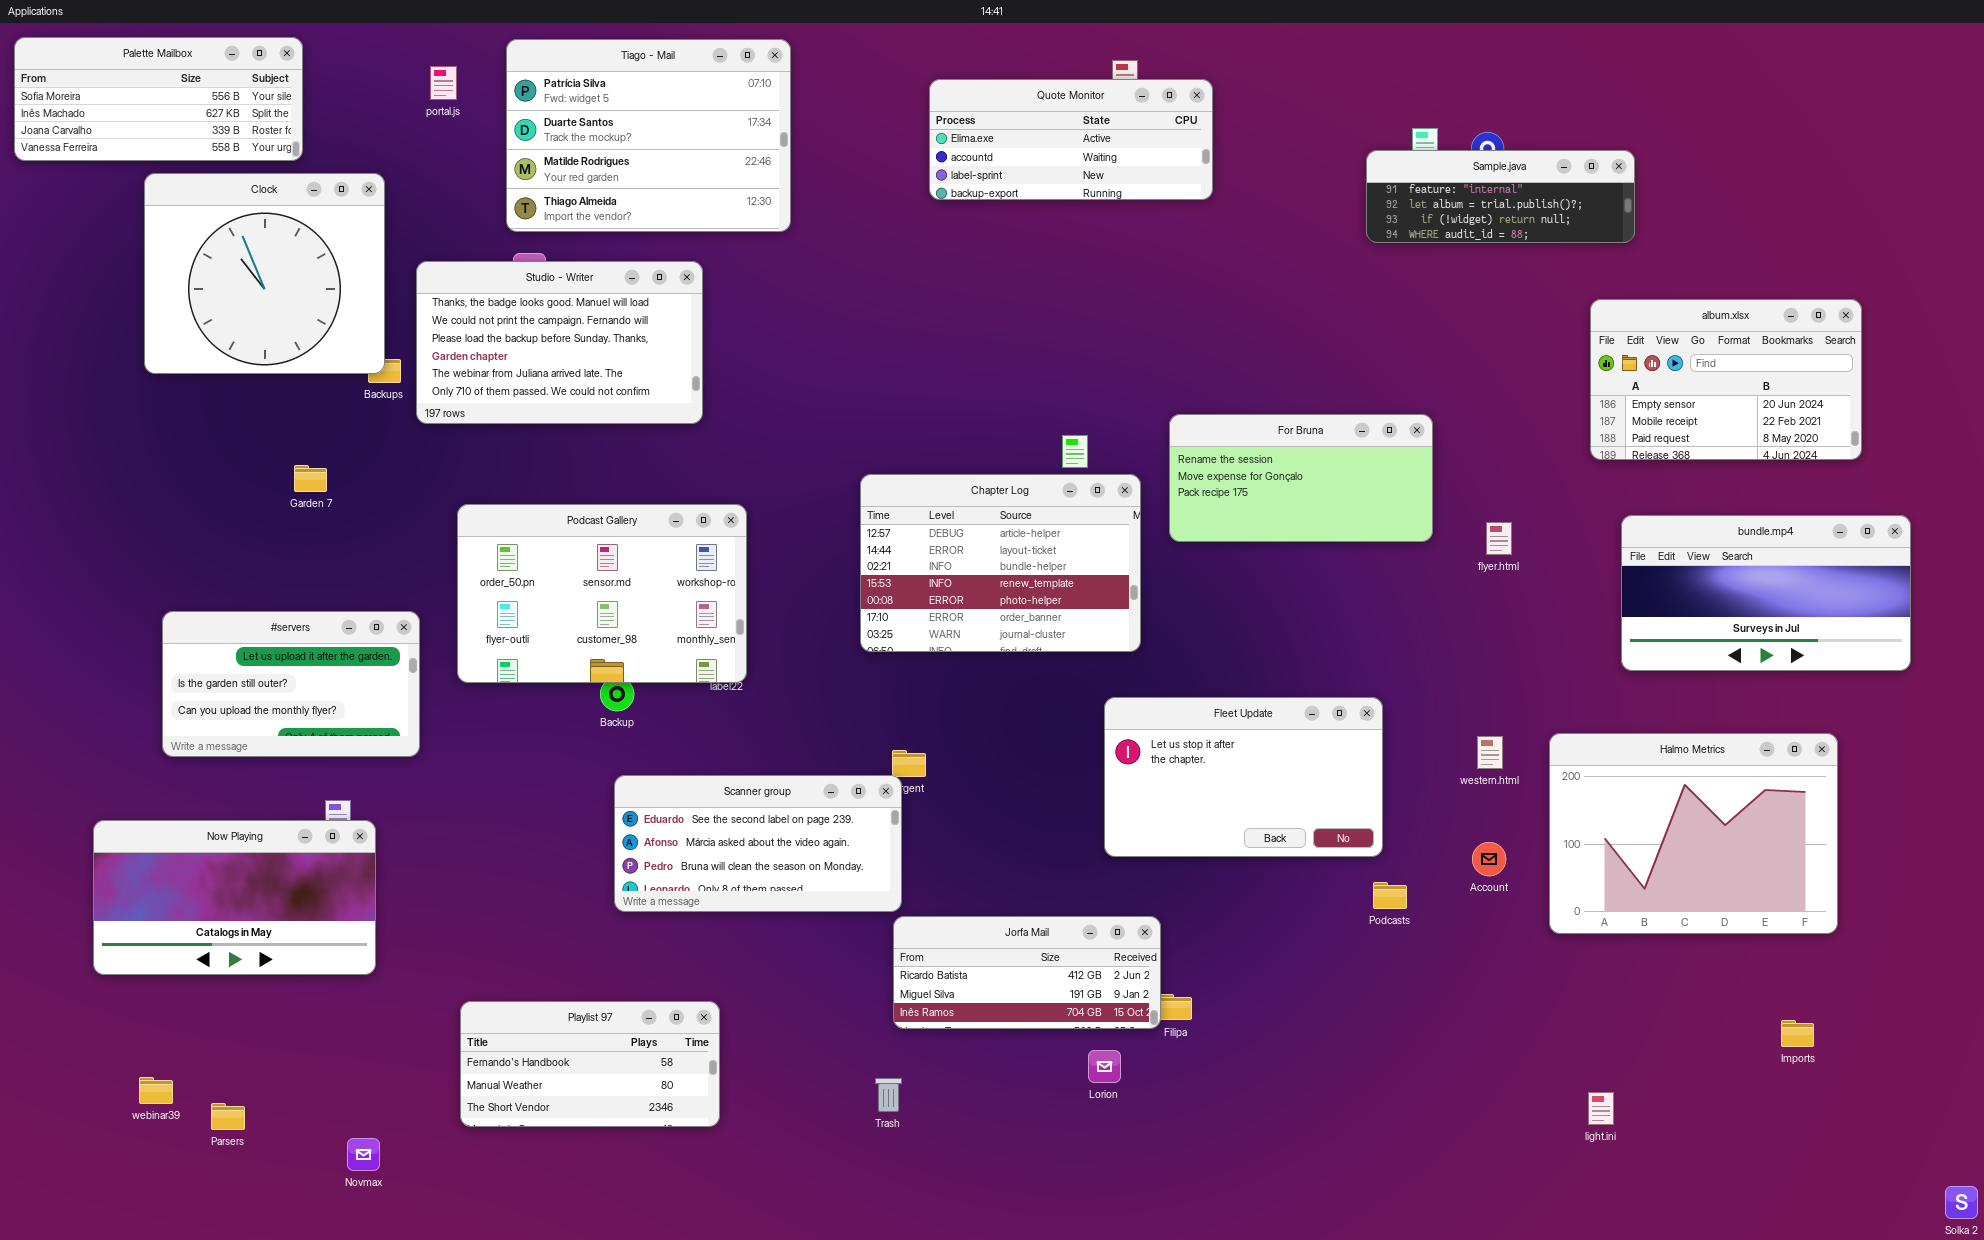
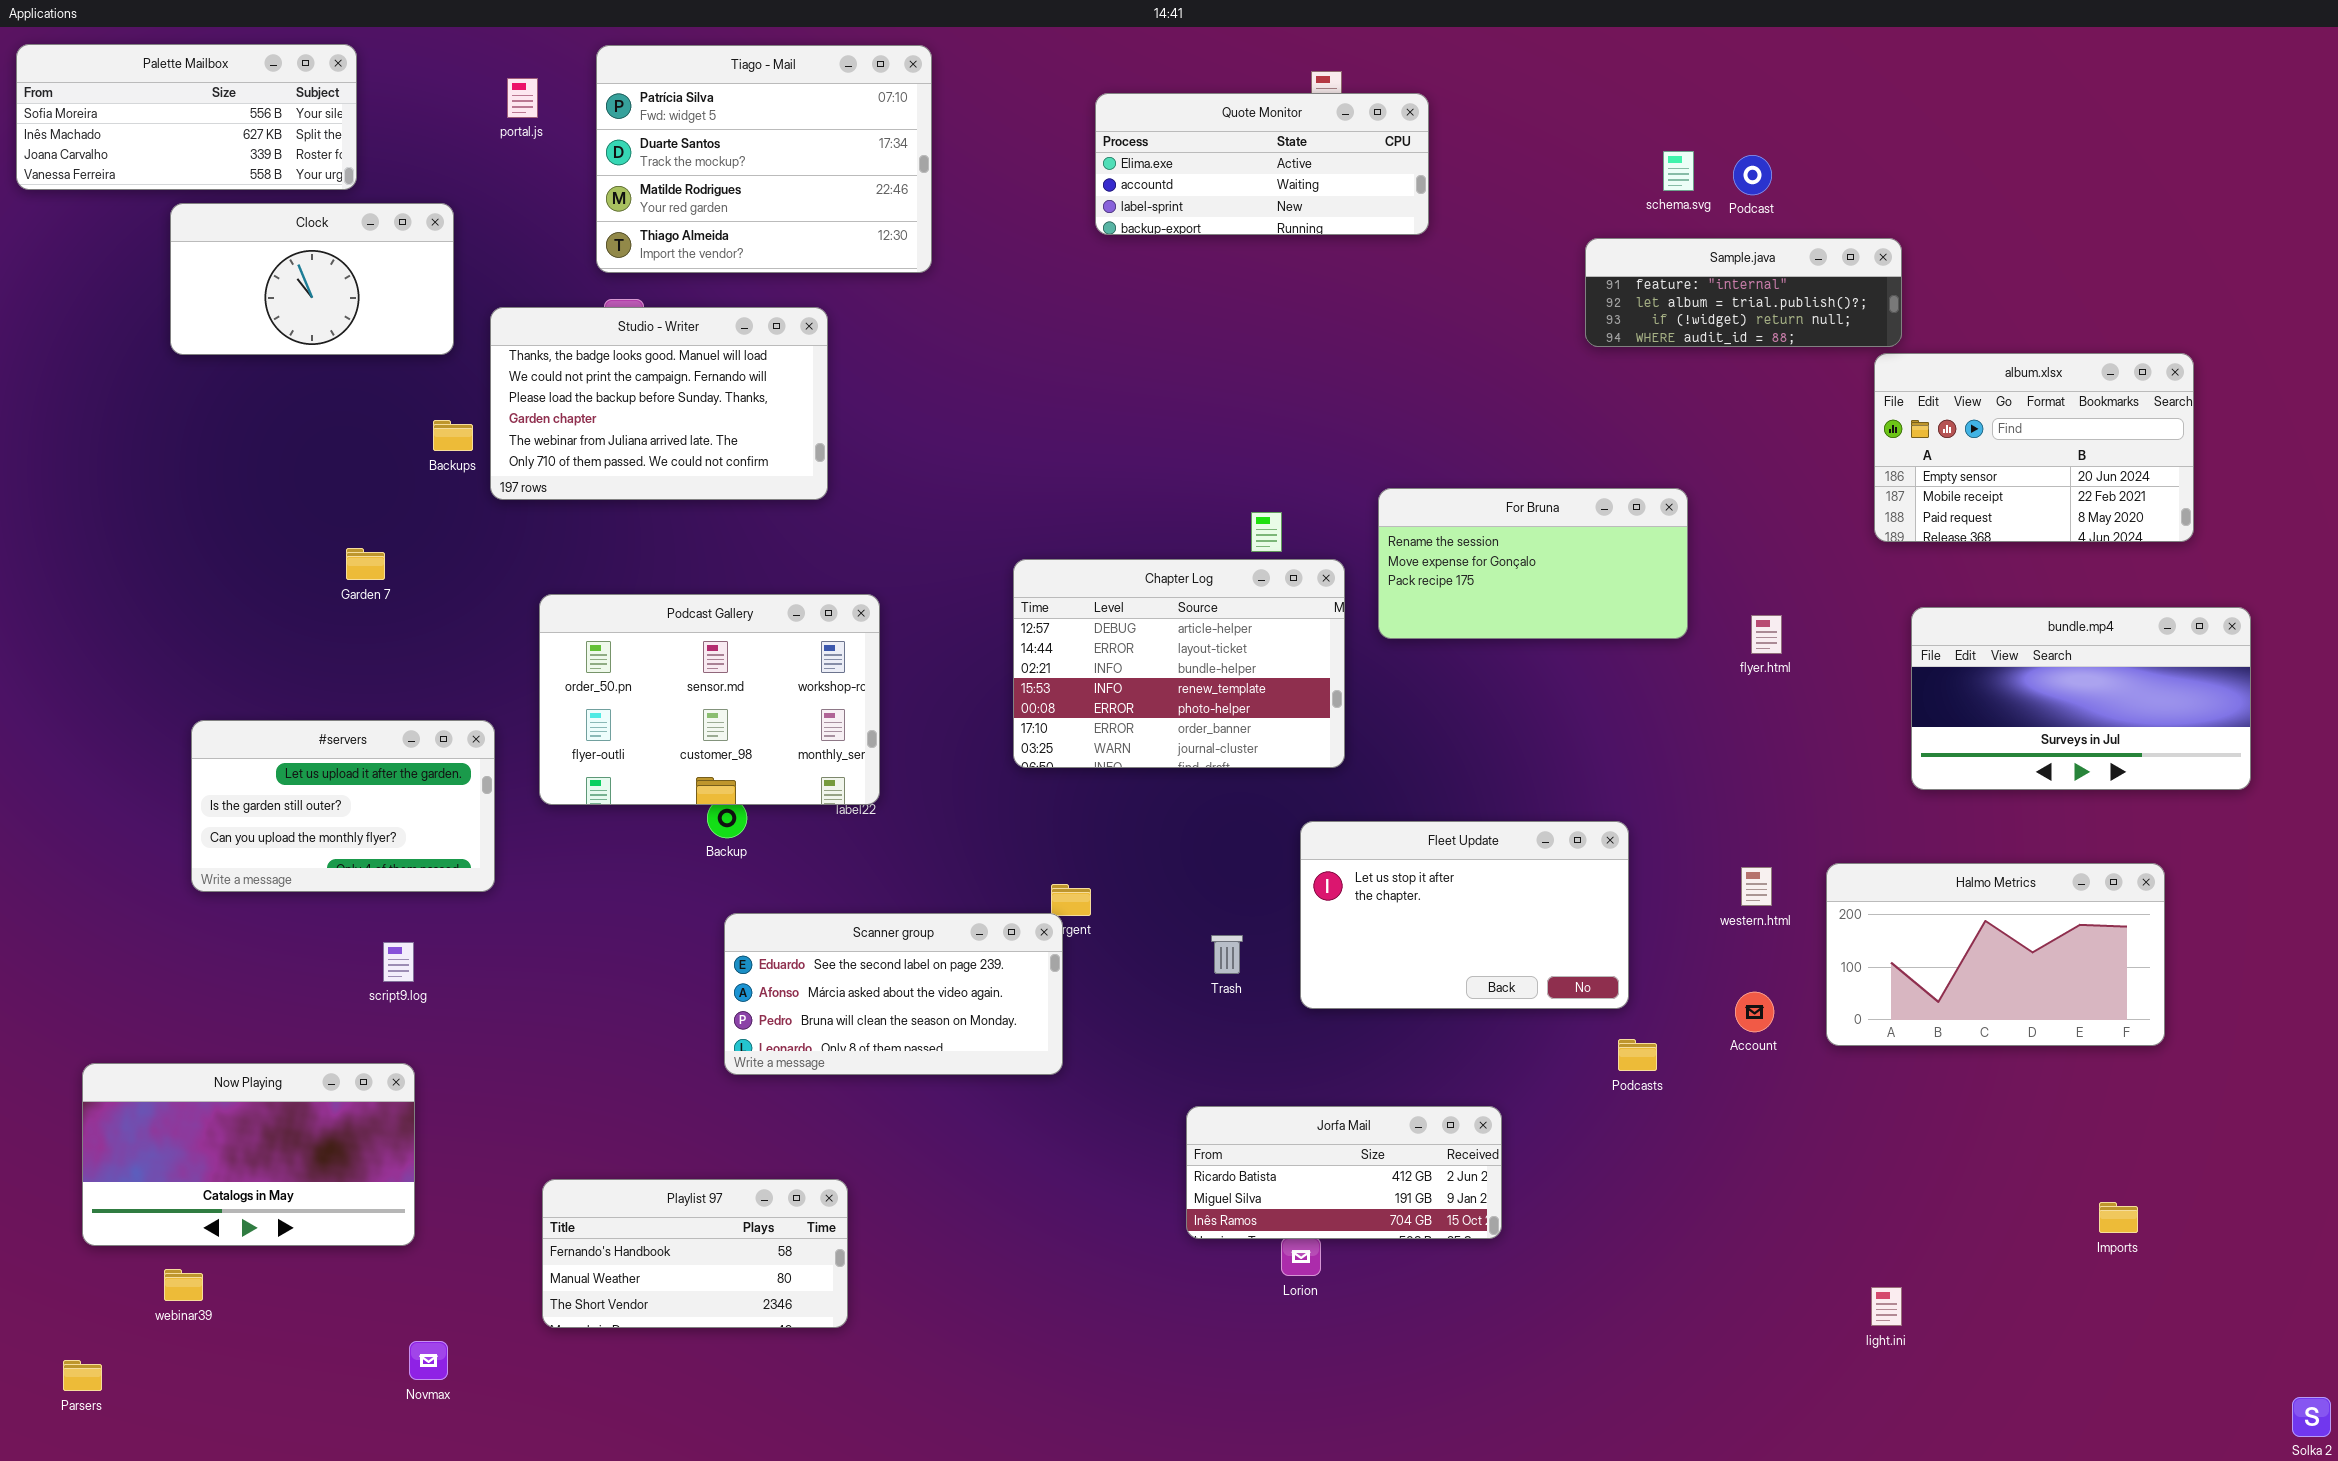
Sample.java: [1366,150,1635,243] -> [1585,238,1902,347], moved
Clock: [144,173,385,374] -> [170,203,454,355], resized
Halmo Metrics: [1549,733,1838,934] -> [1826,863,2165,1046], resized
Now Playing: [93,820,376,975] -> [82,1063,415,1246], moved
Jorfa Mail: [893,916,1161,1029] -> [1186,1106,1502,1239], moved
Trash: [875,1078,902,1112] -> [1211,935,1243,974], moved
Parsers: [211,1103,245,1130] -> [63,1360,102,1391], moved

